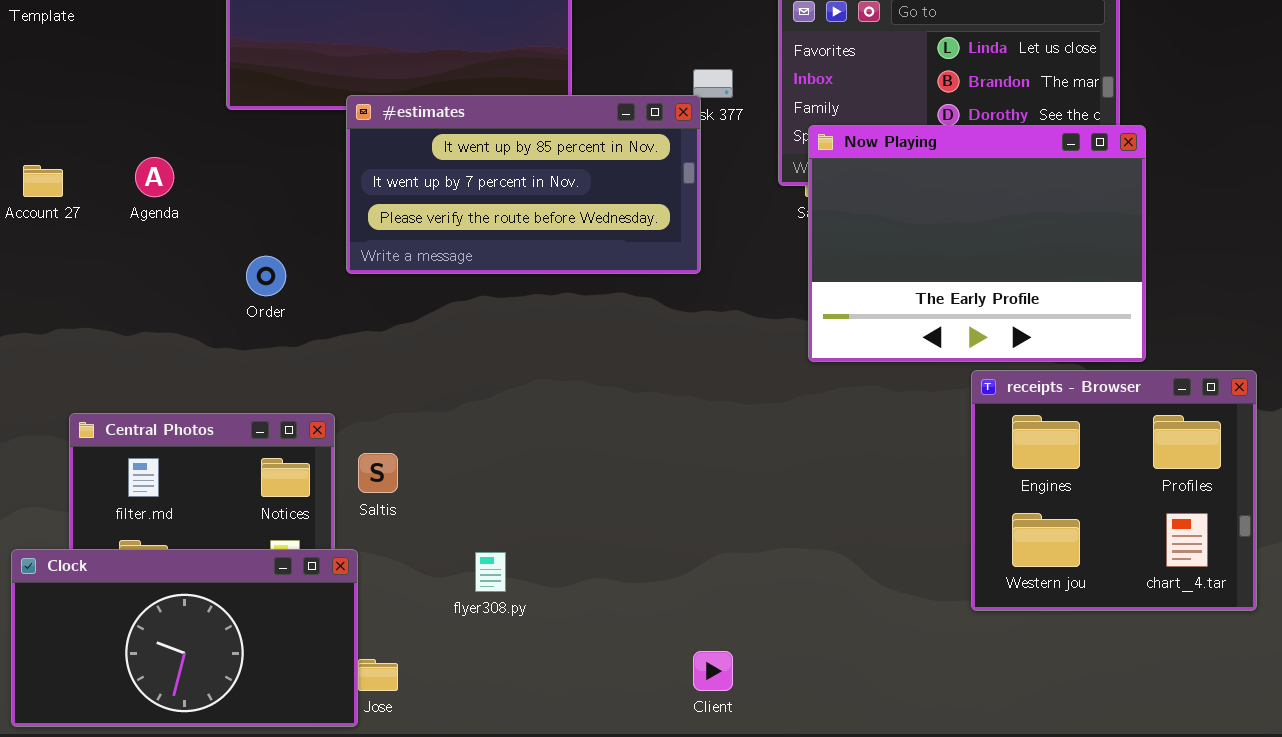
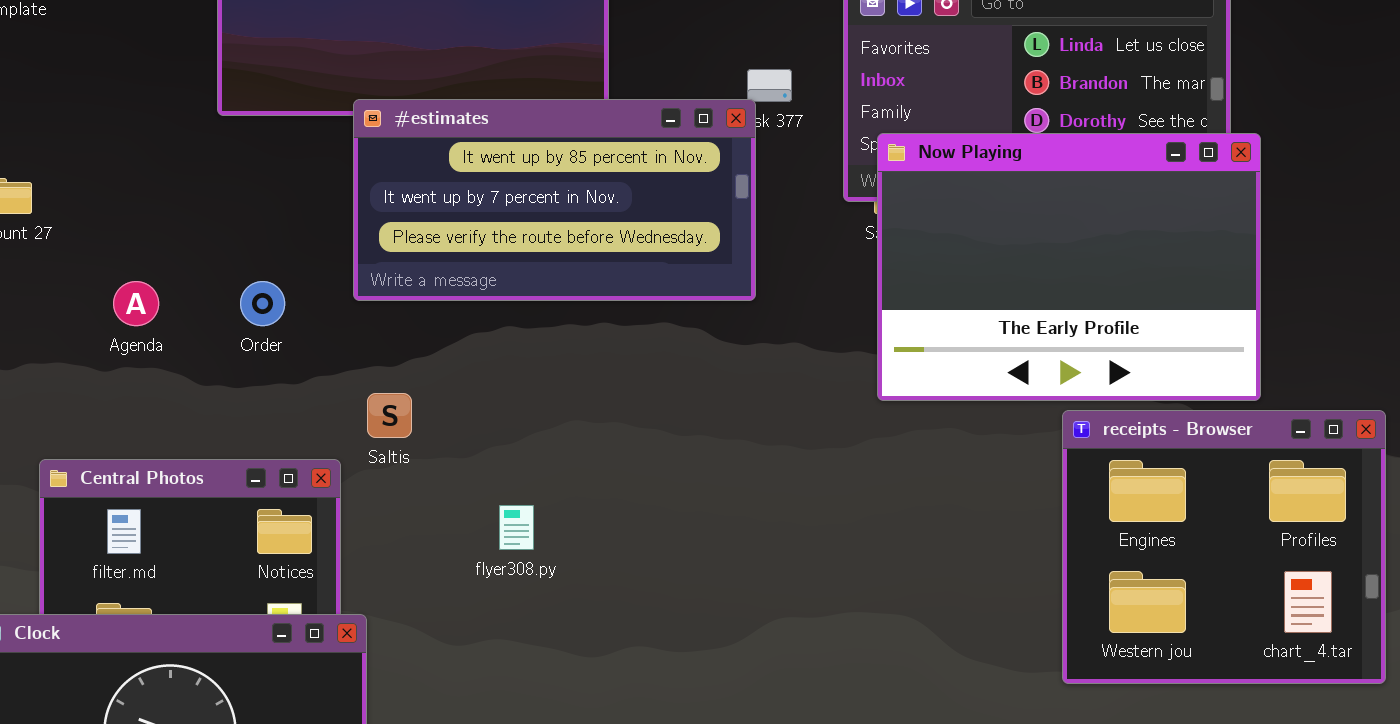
Agenda: [135,157,174,197] -> [113,281,159,326], moved
Saltis: [358,453,398,493] -> [367,393,412,438], moved
flyer308.py: [475,552,506,592] -> [499,505,534,550], moved

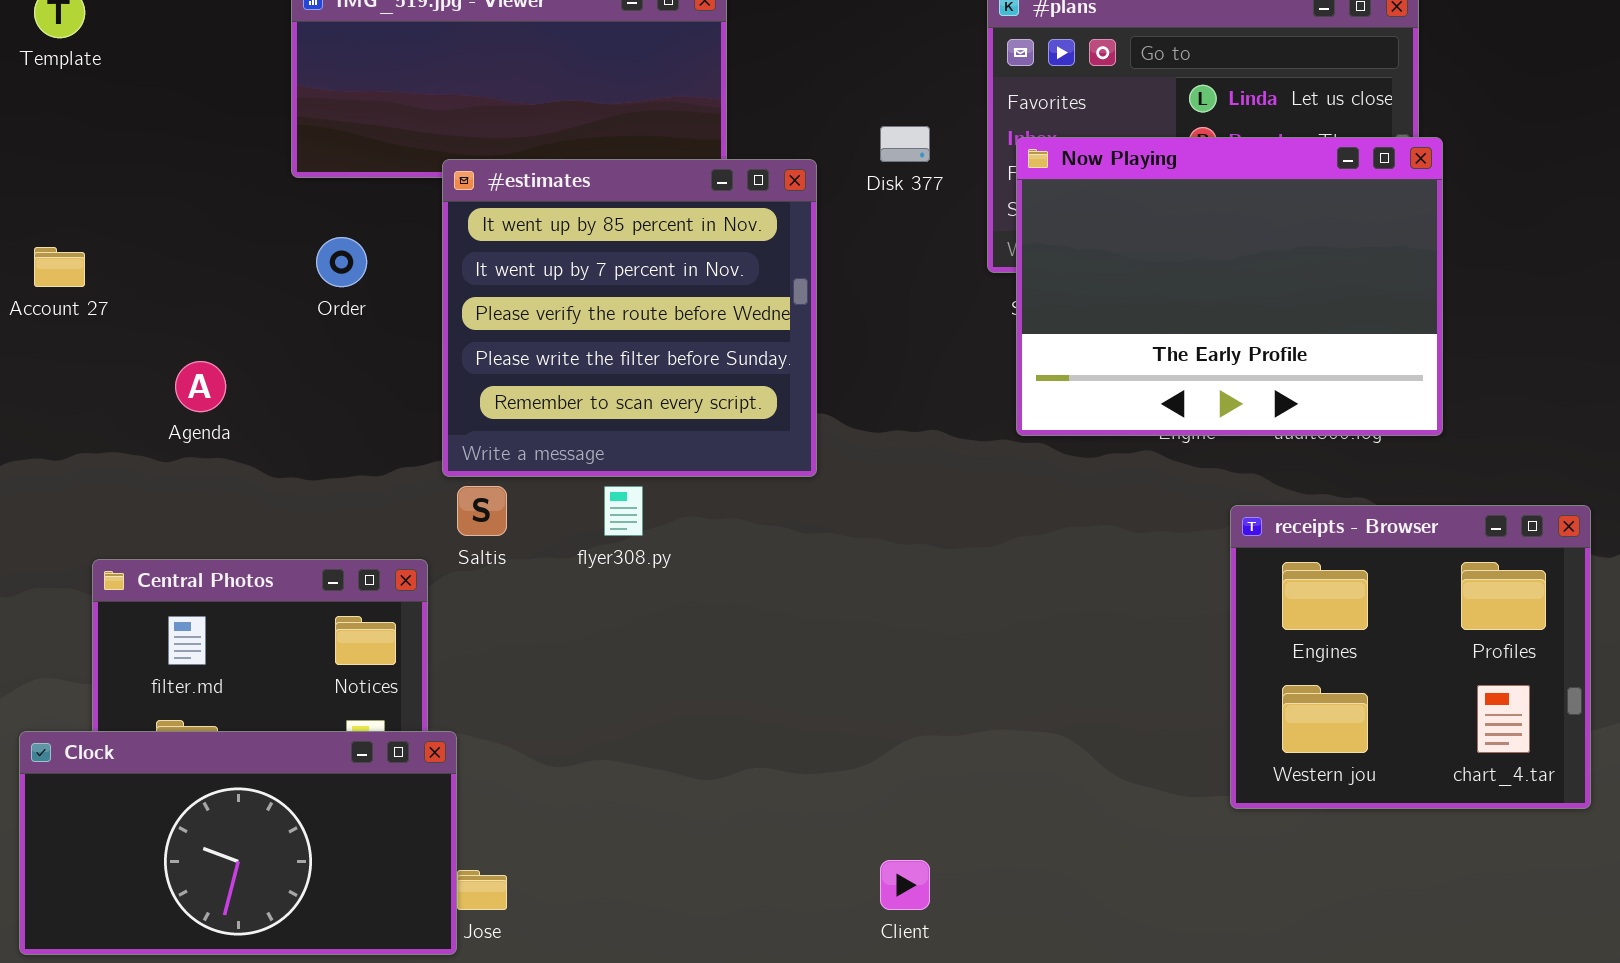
#estimates: [353,99,756,301] -> [442,159,817,477], resized
Now Playing: [877,133,1261,401] -> [1016,137,1443,436], moved
Order: [240,281,285,326] -> [316,237,367,287], moved
flyer308.py: [499,505,534,550] -> [604,486,643,536], moved

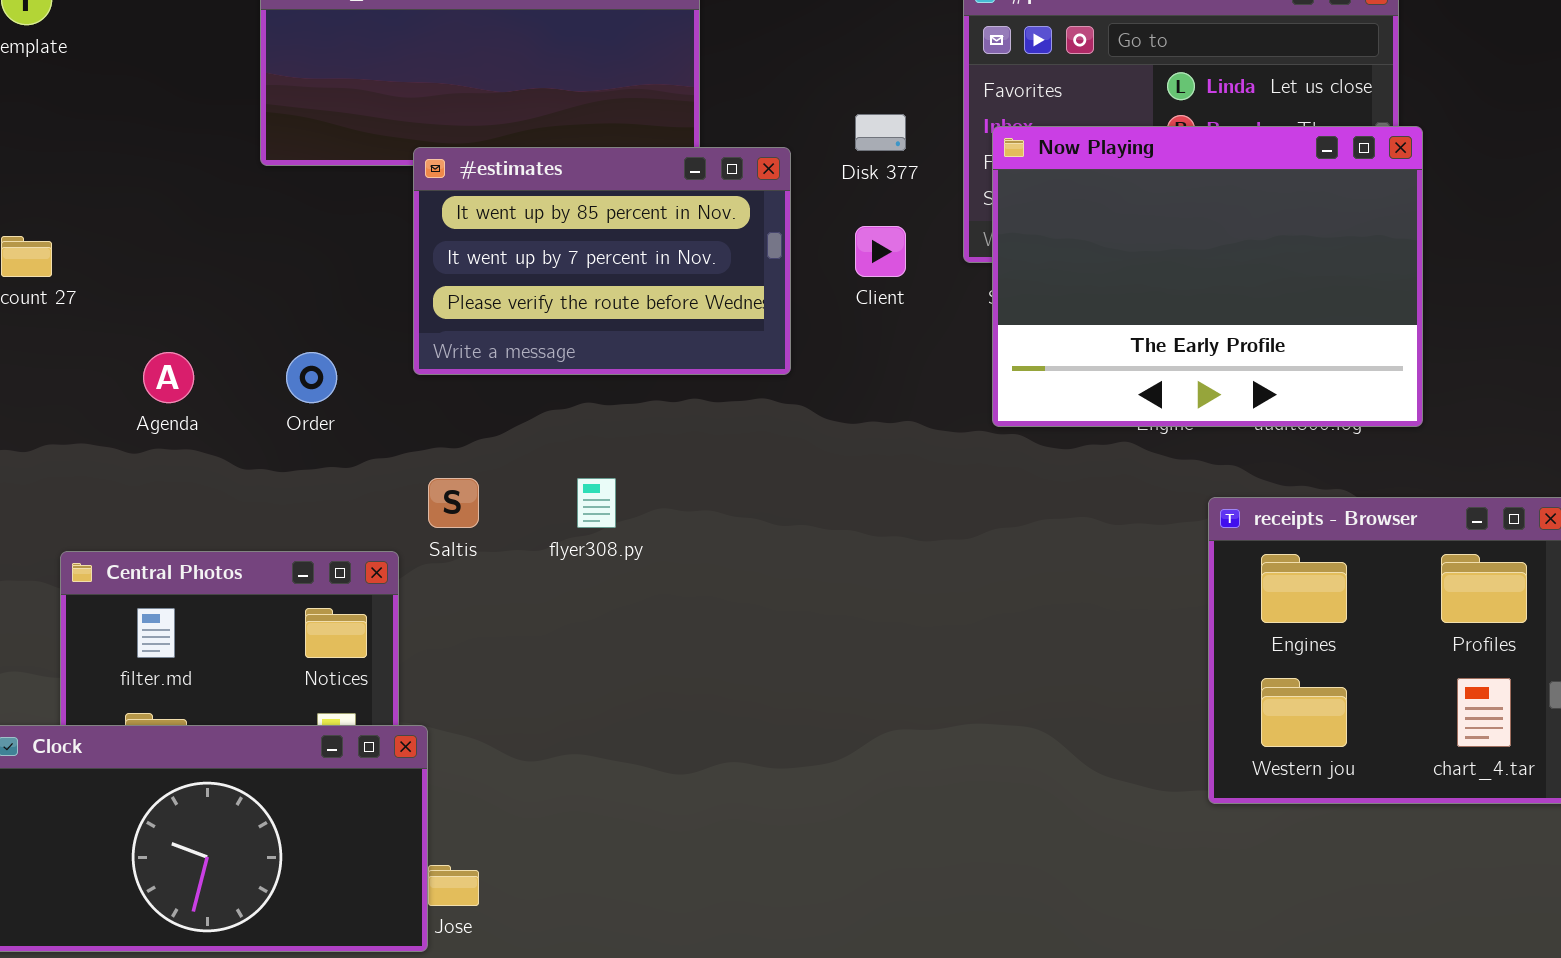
#estimates: [442,159,817,477] -> [413,147,791,375], resized
Order: [316,237,367,287] -> [286,352,337,403], moved
Client: [880,860,930,910] -> [855,226,906,277], moved

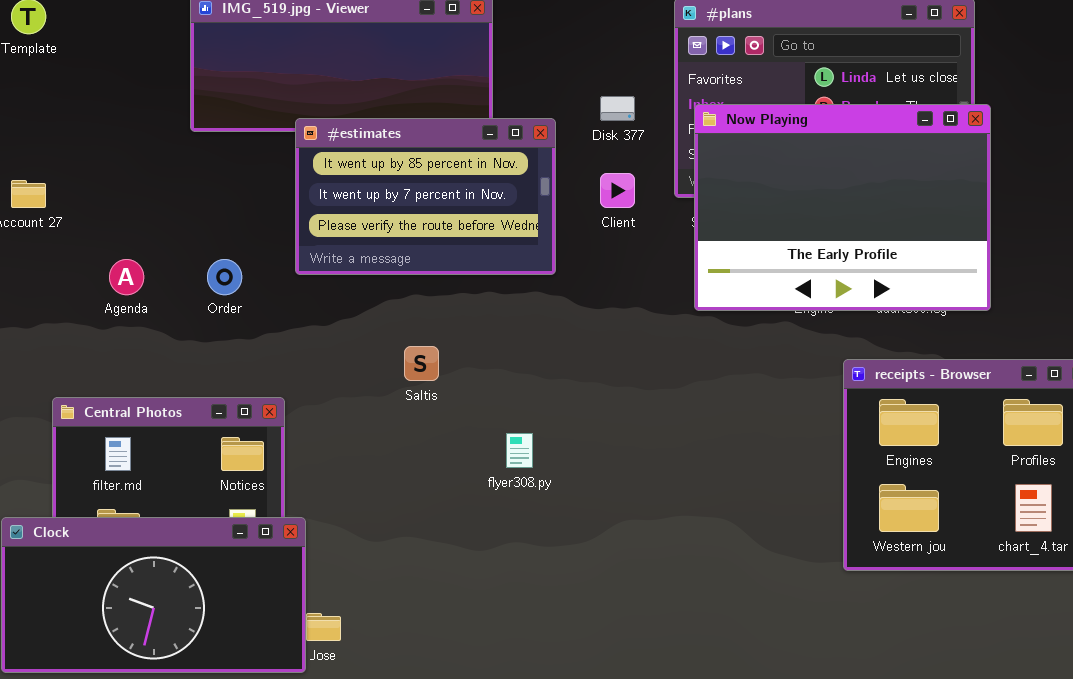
Saltis: [428,478,479,528] -> [404,346,439,381], moved
flyer308.py: [577,478,616,528] -> [506,433,533,468], moved

